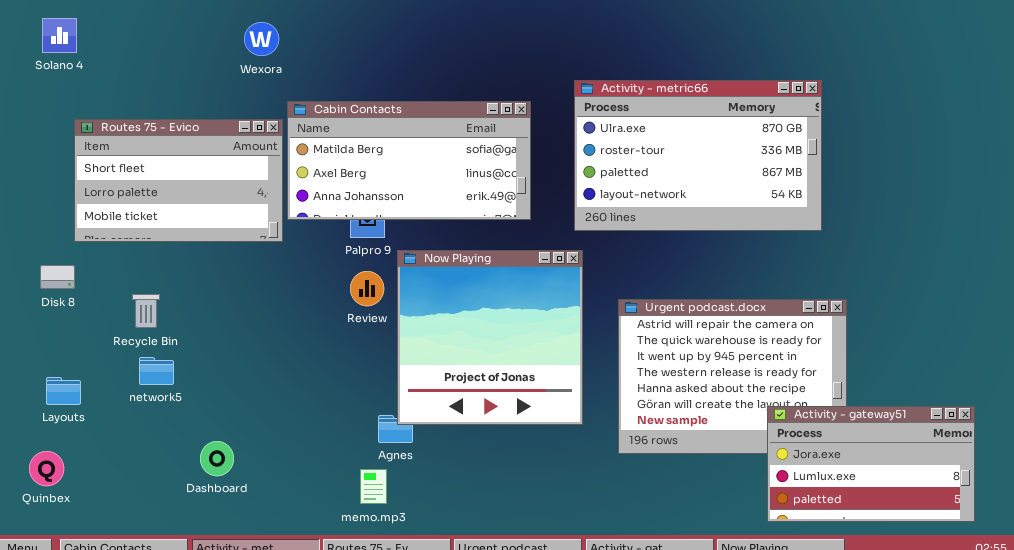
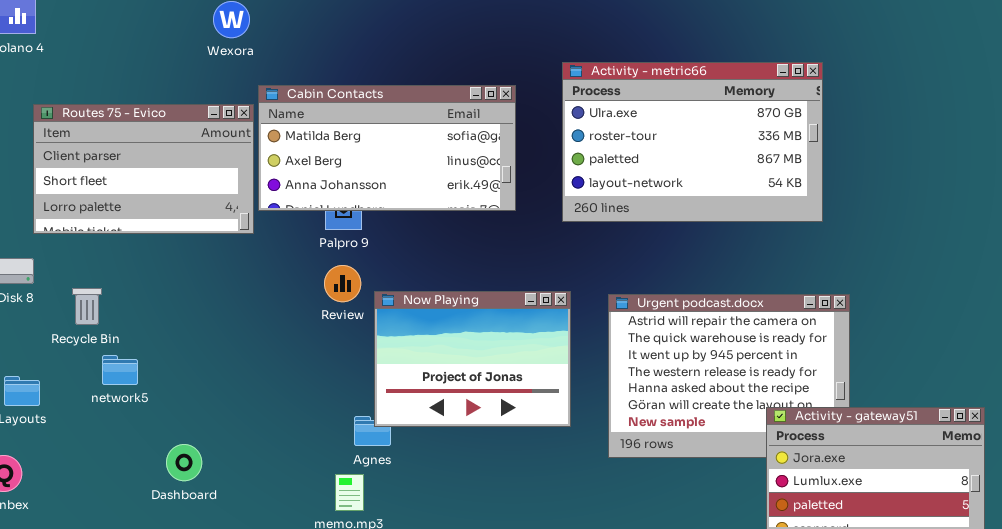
Routes 75 - Evico: [74,119,283,242] -> [33,104,254,234], scrolled up 1 row
Now Playing: [397,250,583,425] -> [374,291,571,427], resized
Recycle Bin: [132,294,160,328] -> [72,288,102,325], moved

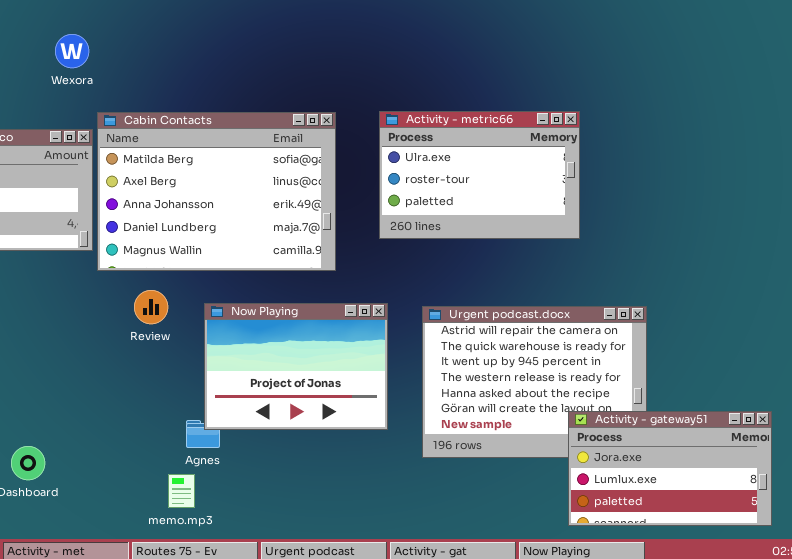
Activity - metric66: [562,62,823,222] -> [379,111,580,239], resized
Cabin Contacts: [258,85,516,211] -> [97,112,336,271], resized
Review: [324,265,361,302] -> [134,290,168,324], moved

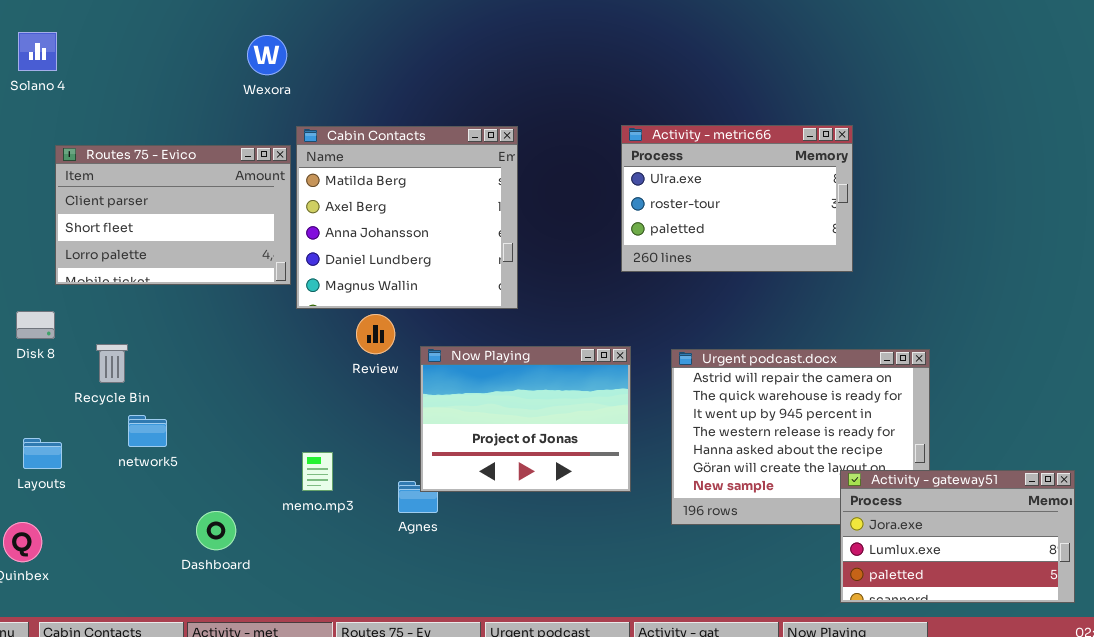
Cabin Contacts: [97,112,336,271] -> [296,126,518,309], resized
Review: [134,290,168,324] -> [356,314,395,354], moved
memo.mp3: [168,474,195,508] -> [302,452,333,491], moved

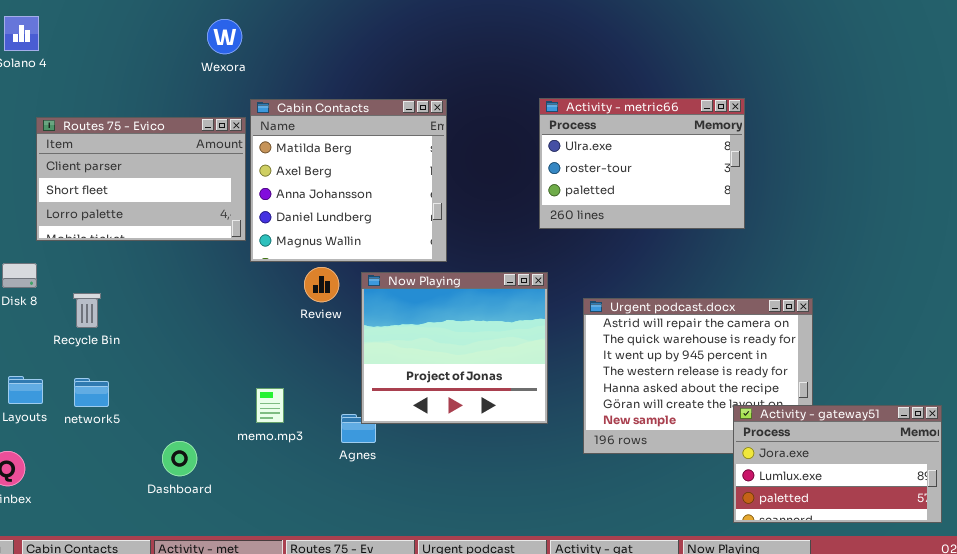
Now Playing: [420,346,631,492] -> [361,272,548,424], resized
network5: [128,415,167,447] -> [74,378,109,407], moved

